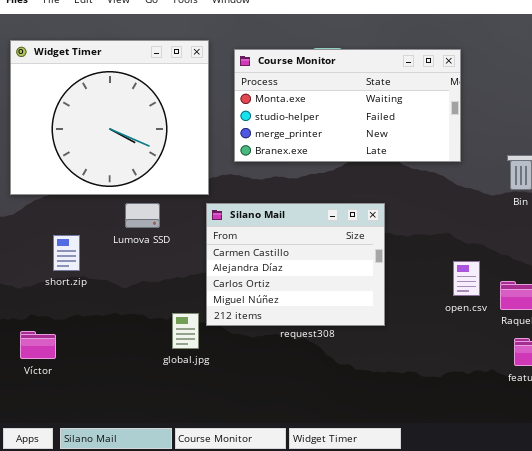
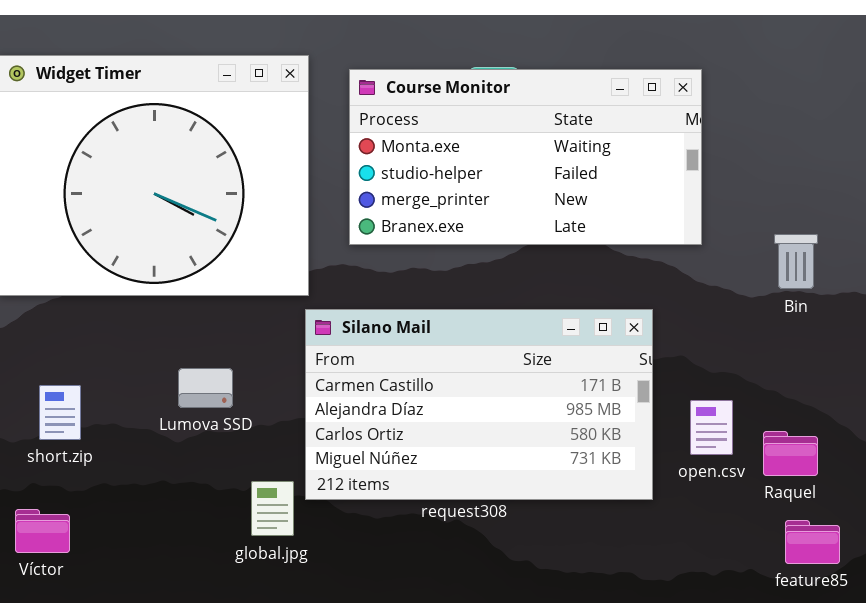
Lumova SSD: [125,203,160,228] -> [178,368,233,408], moved
Silano Mail: [206,203,385,326] -> [305,309,653,500], resized
short.zip: [53,235,80,271] -> [39,385,81,440], moved

